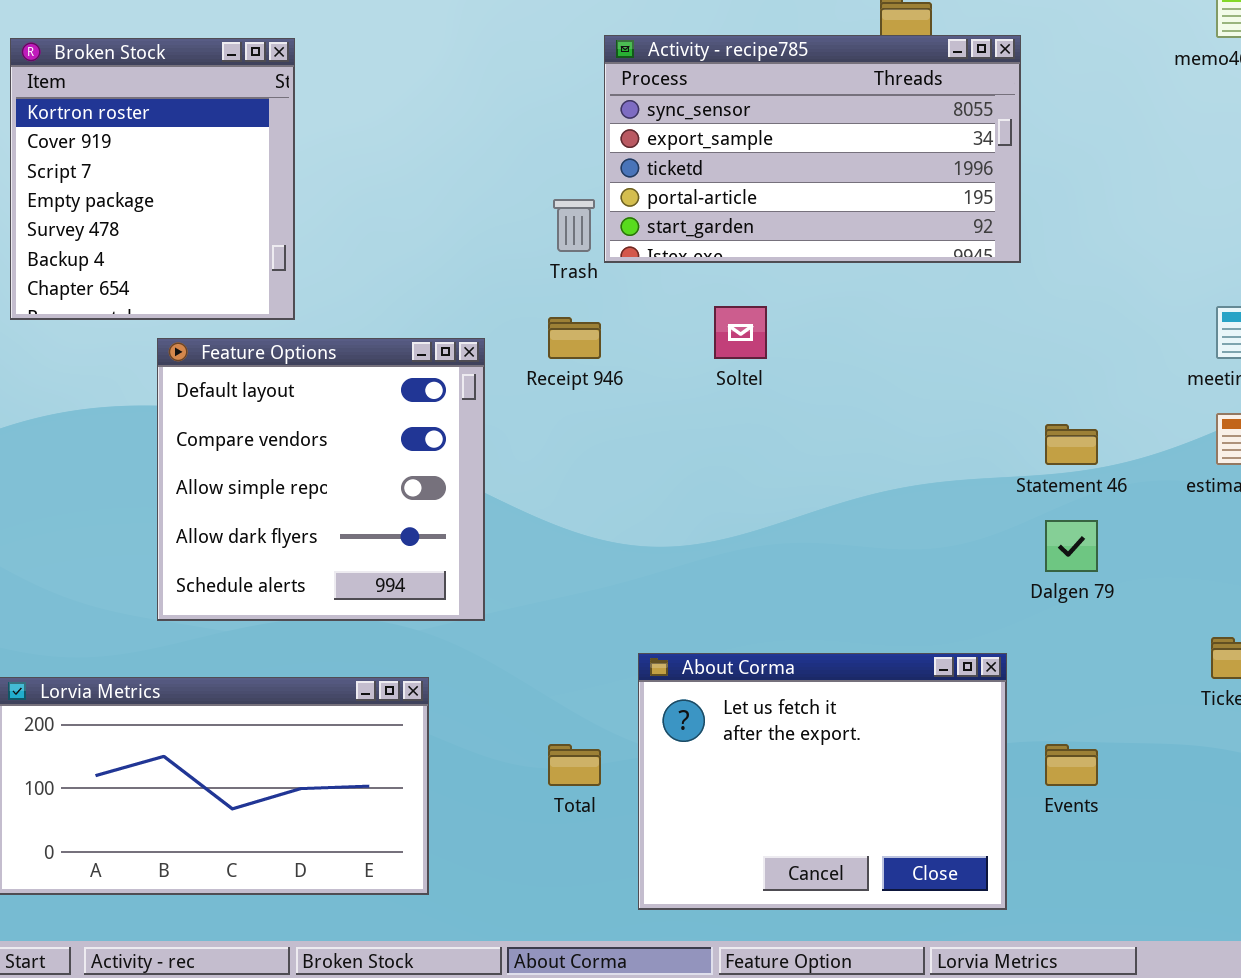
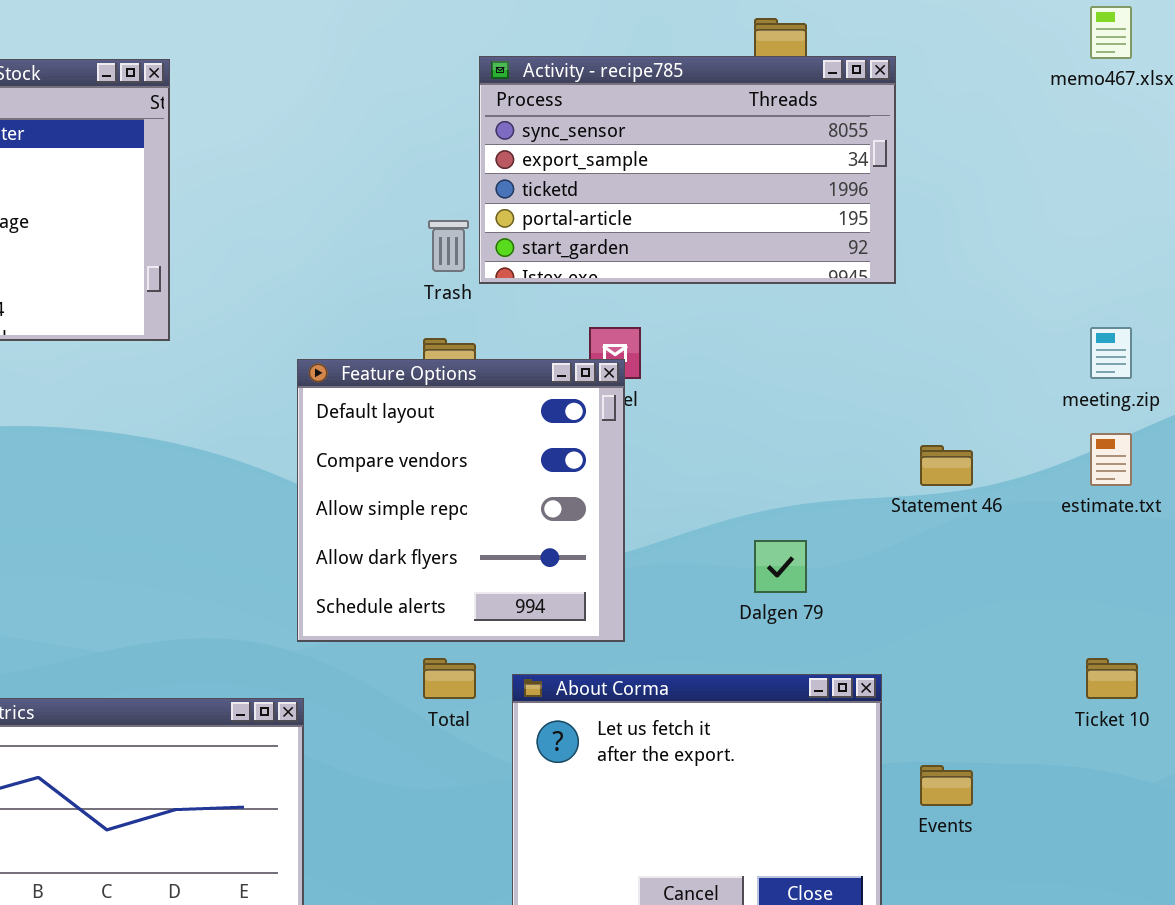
Feature Options: [157,338,485,621] -> [297,359,625,642], moved
Dalgen 79: [1045,520,1098,572] -> [754,540,807,593], moved
Total: [548,744,601,786] -> [423,658,476,699], moved

